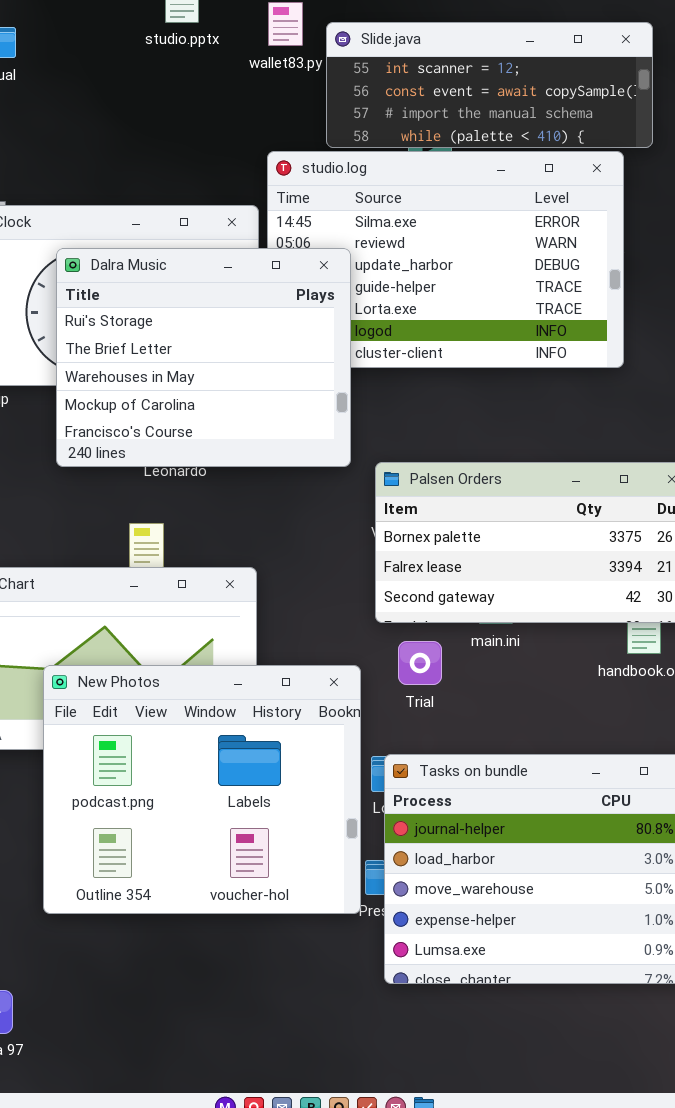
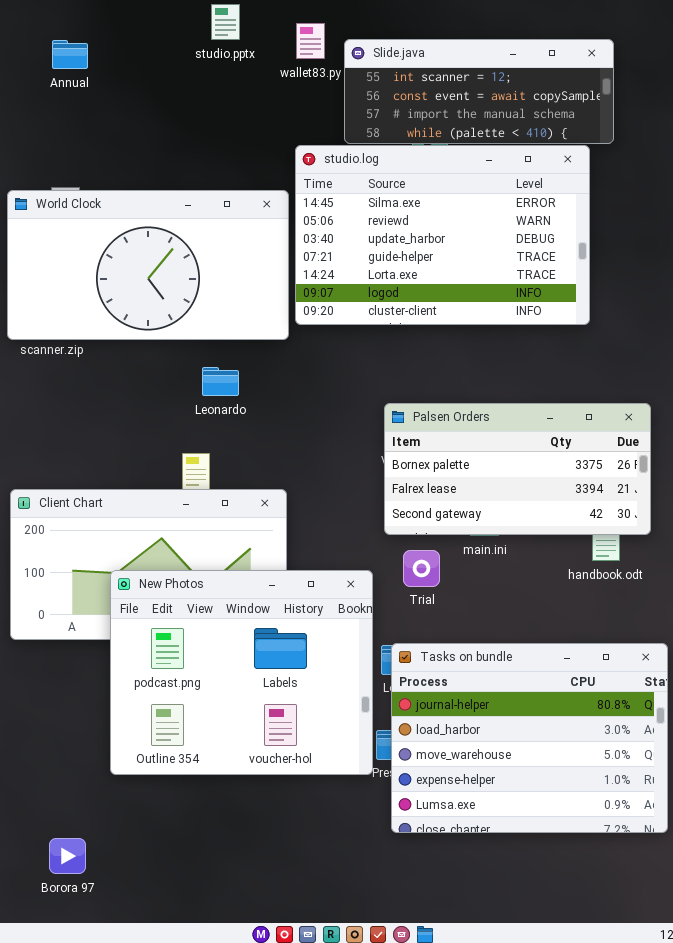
Dalra Music: [56,248,351,467] -> none, closed

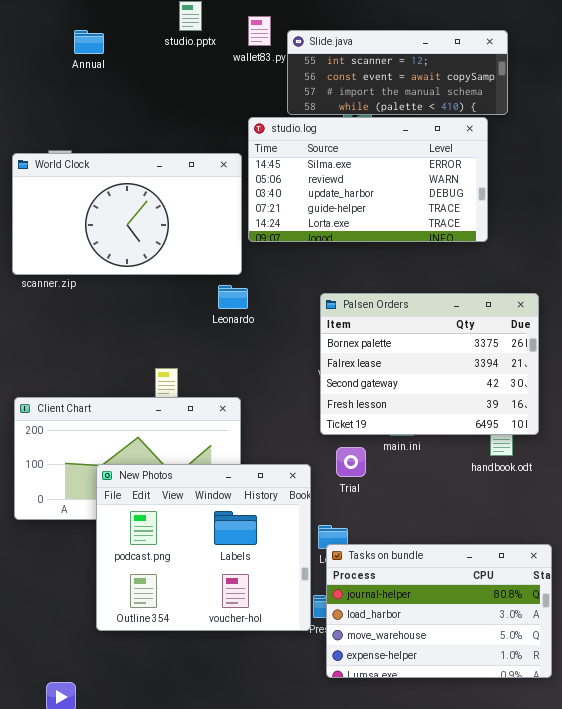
Annual: [52,40,88,69] -> [74,30,104,54], moved
studio.log: [295,145,590,325] -> [248,117,488,242], resized
Leonardo: [202,367,239,396] -> [218,285,248,309], moved
Palsen Orders: [384,403,651,535] -> [320,293,539,435], resized
Tasks on bundle: [391,643,668,833] -> [326,544,552,678], resized

